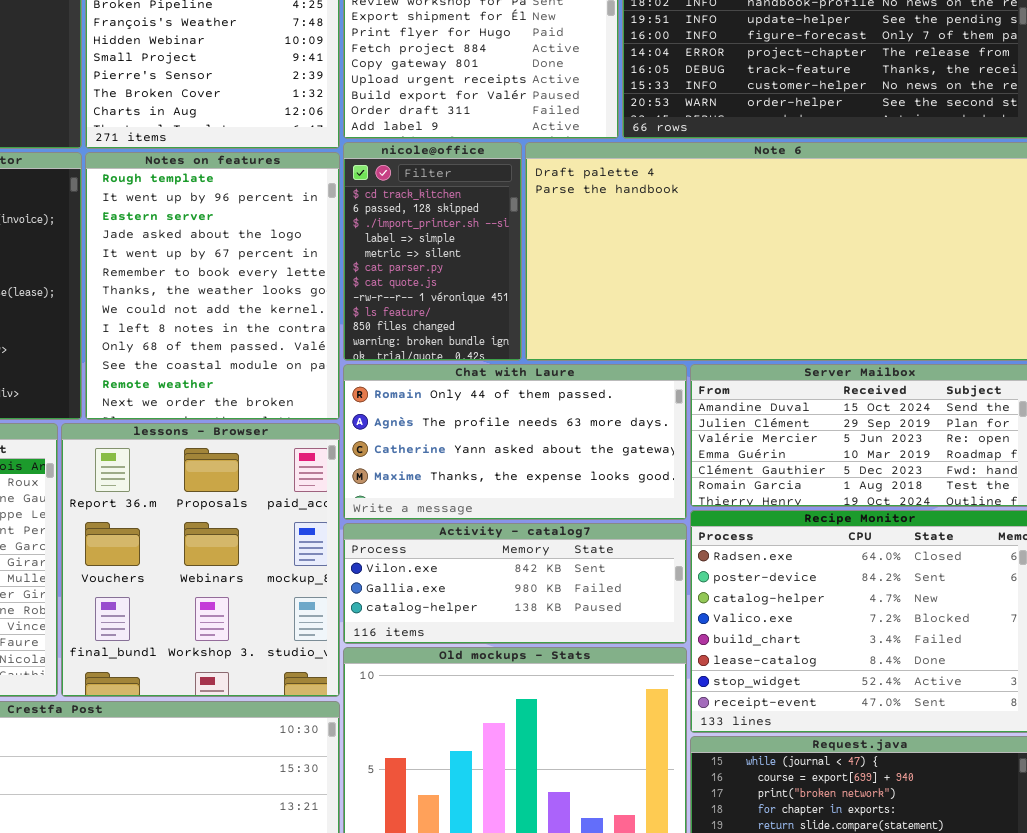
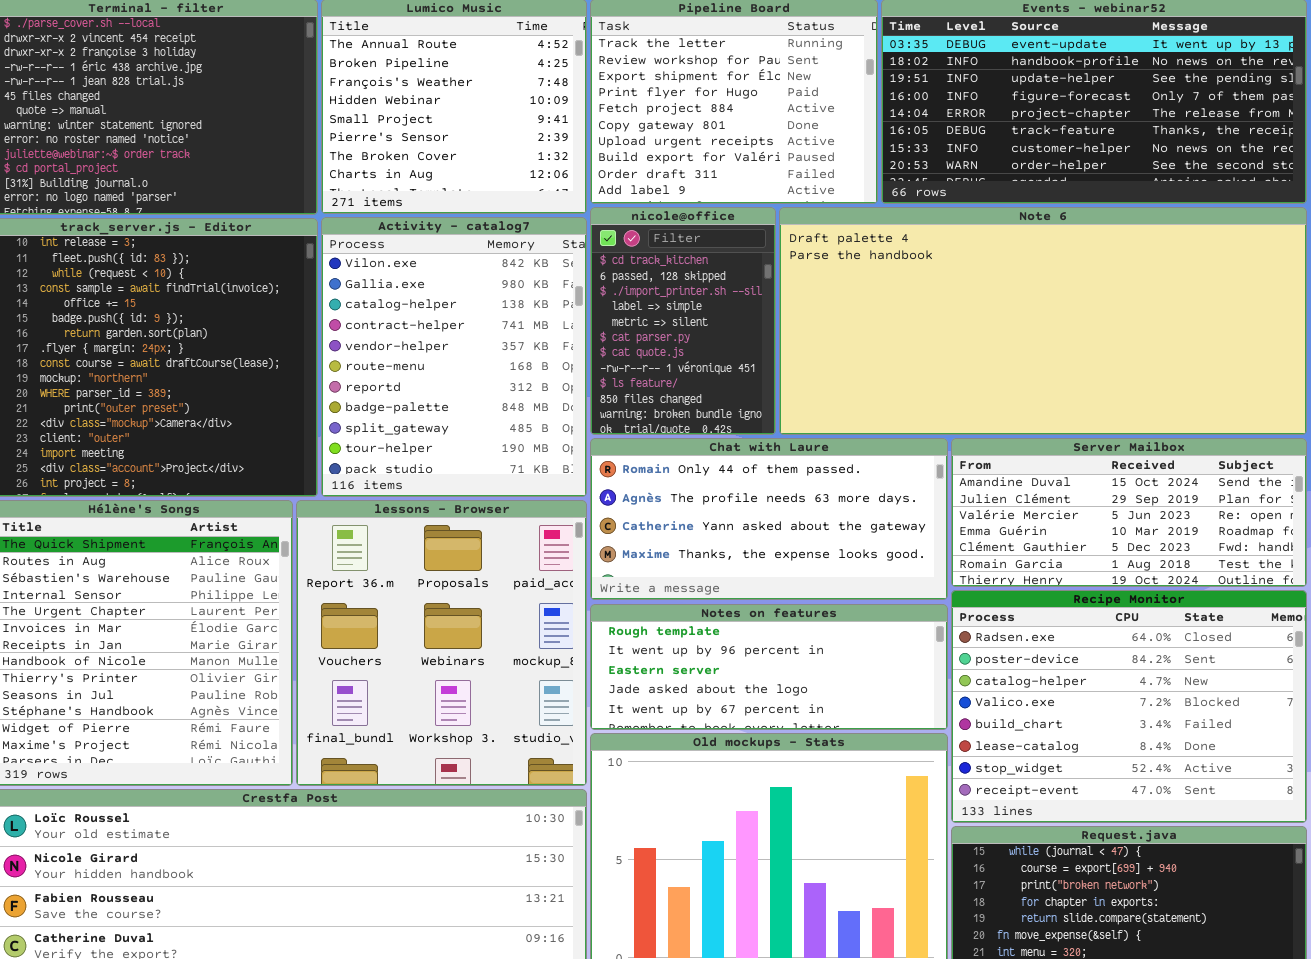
Notes on features: [85,152,340,420] -> [590,604,948,730], moved, resized
Activity - catalog7: [343,523,687,644] -> [321,217,587,497], moved, resized

